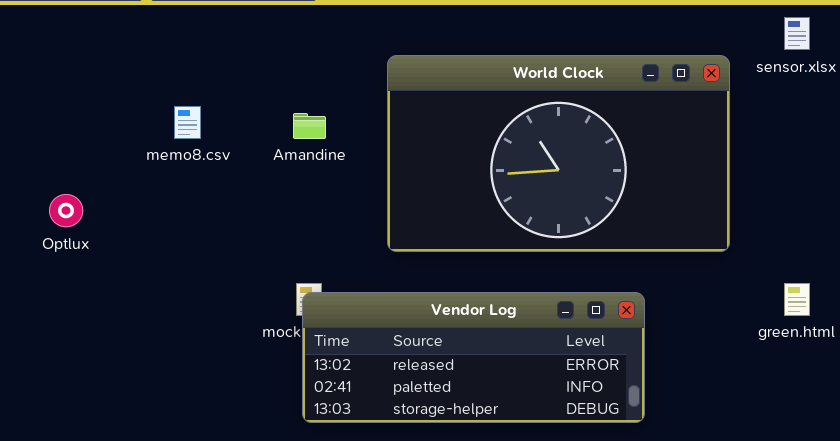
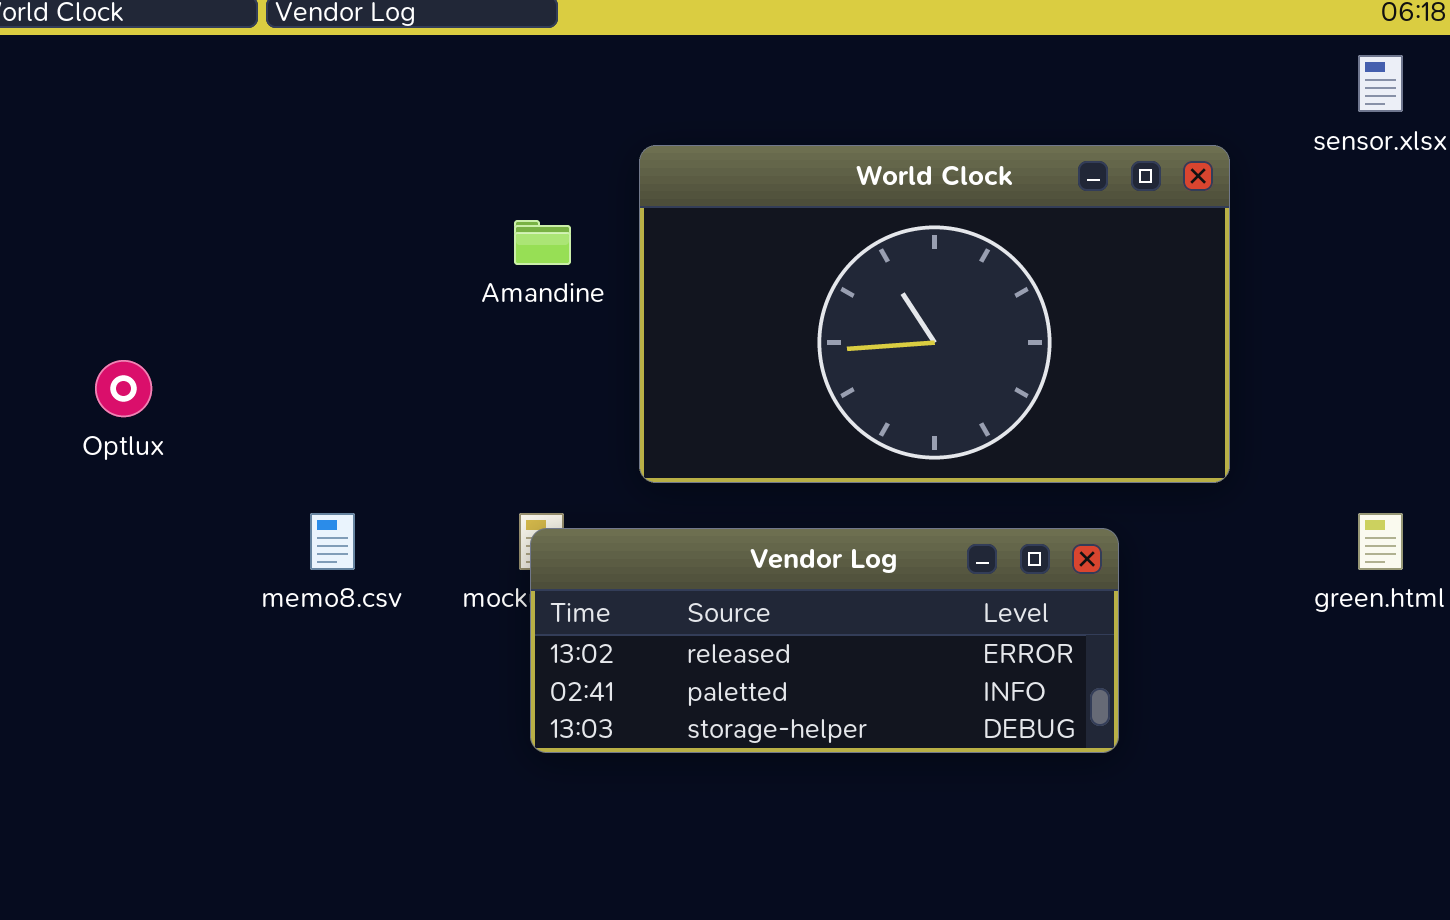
World Clock: [387,55,730,252] -> [639,145,1230,483], moved
memo8.csv: [174,106,201,139] -> [310,513,355,570], moved

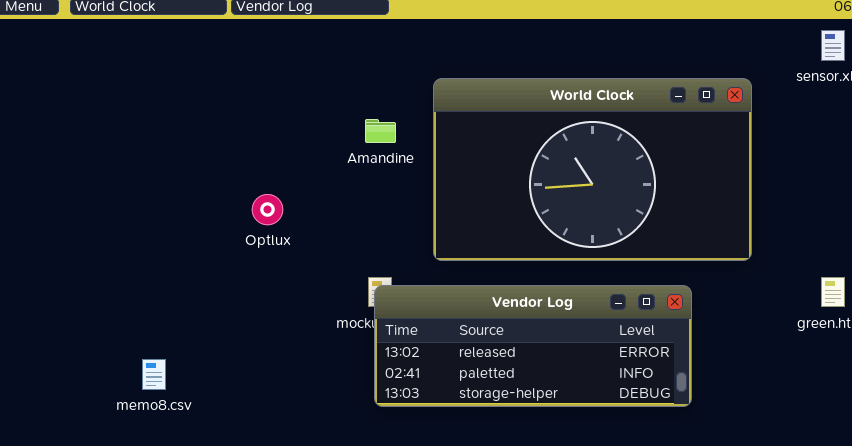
Optlux: [95,360,152,417] -> [252,194,283,225], moved
memo8.csv: [310,513,355,570] -> [142,359,166,390], moved

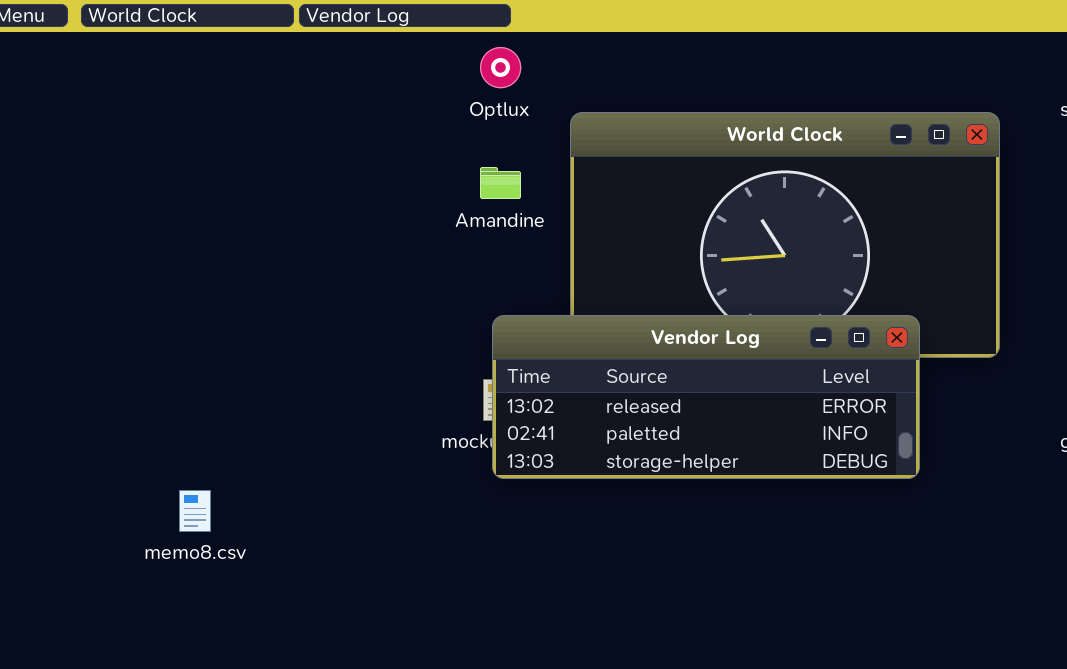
Optlux: [252,194,283,225] -> [480,47,521,88], moved
Vendor Log: [374,285,692,407] -> [492,315,920,479], moved

